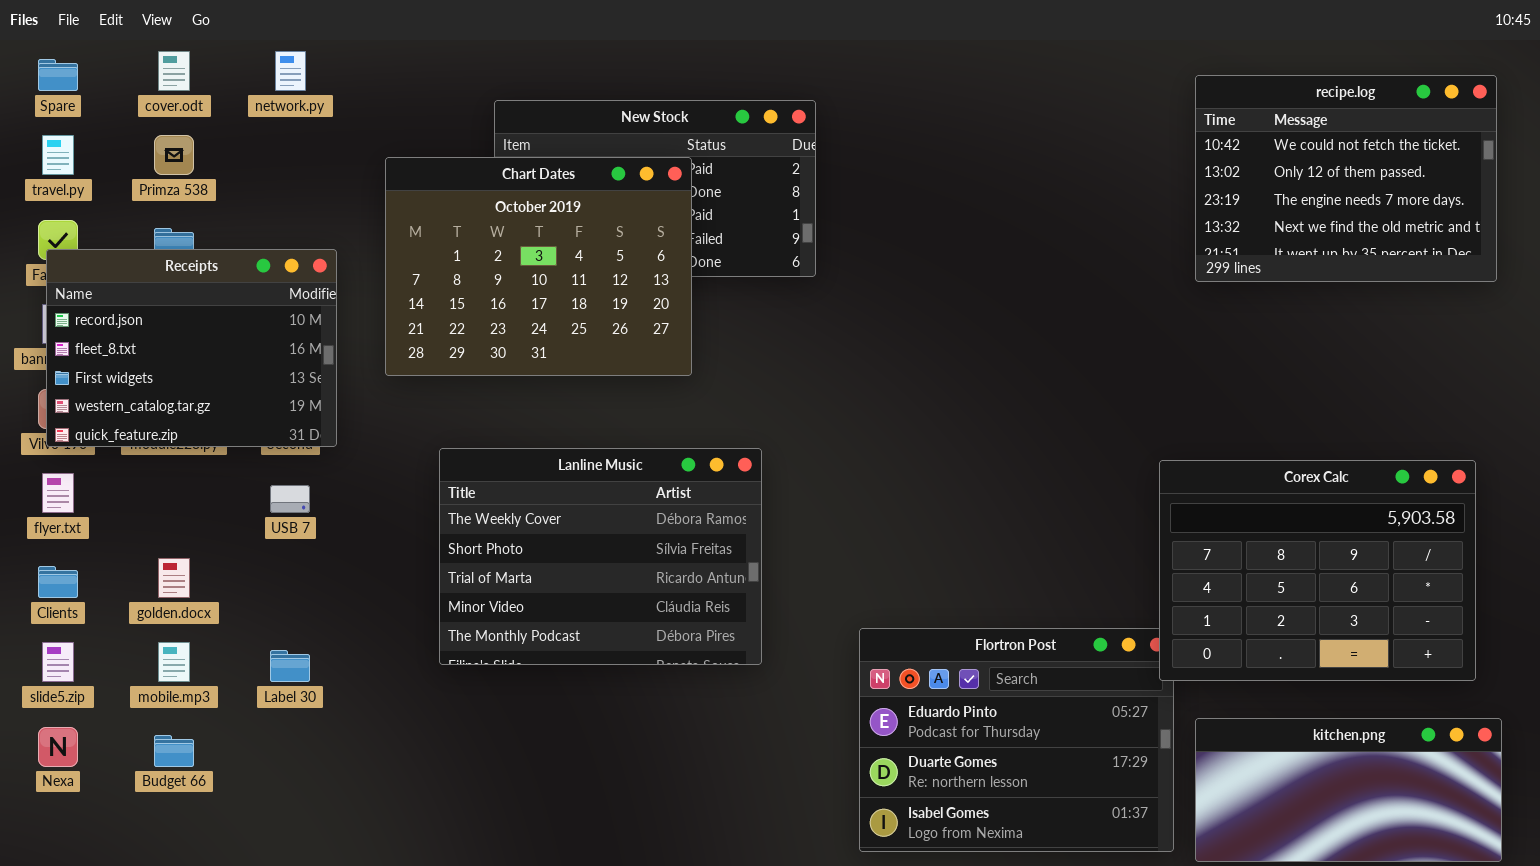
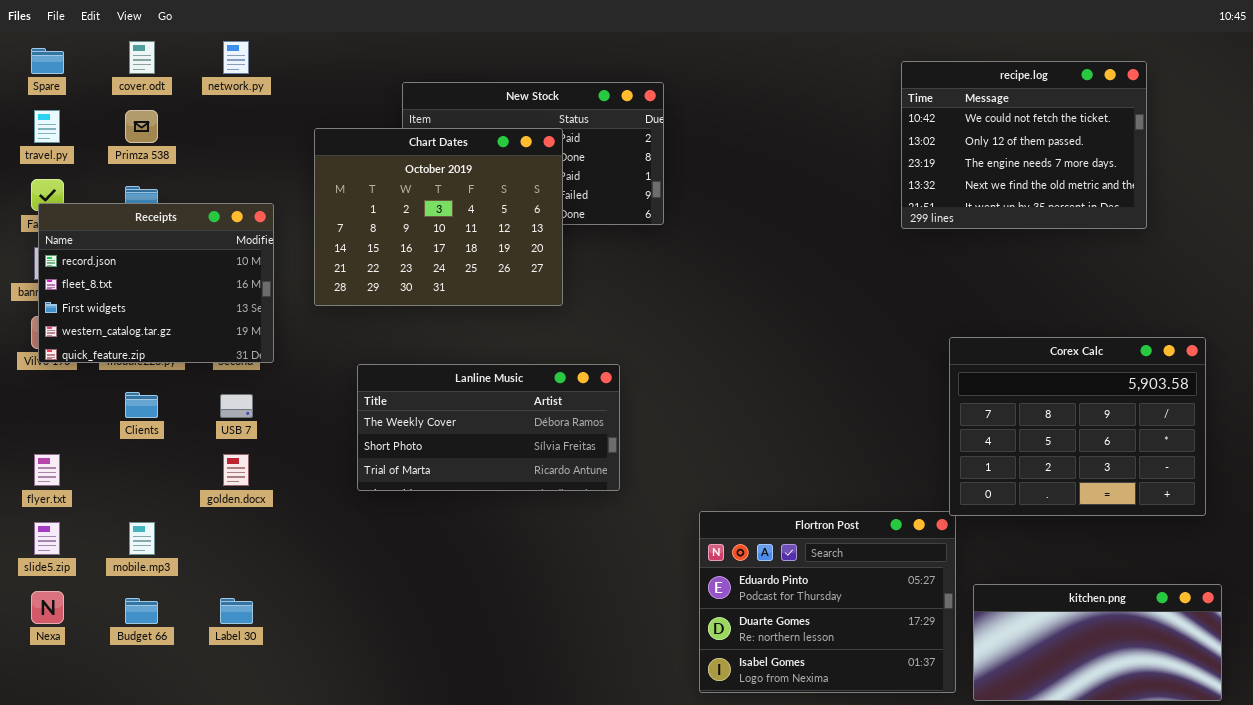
recipe.log: [1195,75,1497,282] -> [901,61,1147,229], moved
Lanline Music: [439,448,762,665] -> [357,364,620,491], resized
Corex Calc: [1159,460,1476,681] -> [949,337,1206,516], moved
flyer.txt: [42,473,74,513] -> [34,454,60,486], moved
golden.docx: [158,558,190,598] -> [223,454,249,486], moved
Clients: [38,566,78,598] -> [125,392,158,418], moved
Label 30: [270,650,310,682] -> [220,598,253,624], moved

